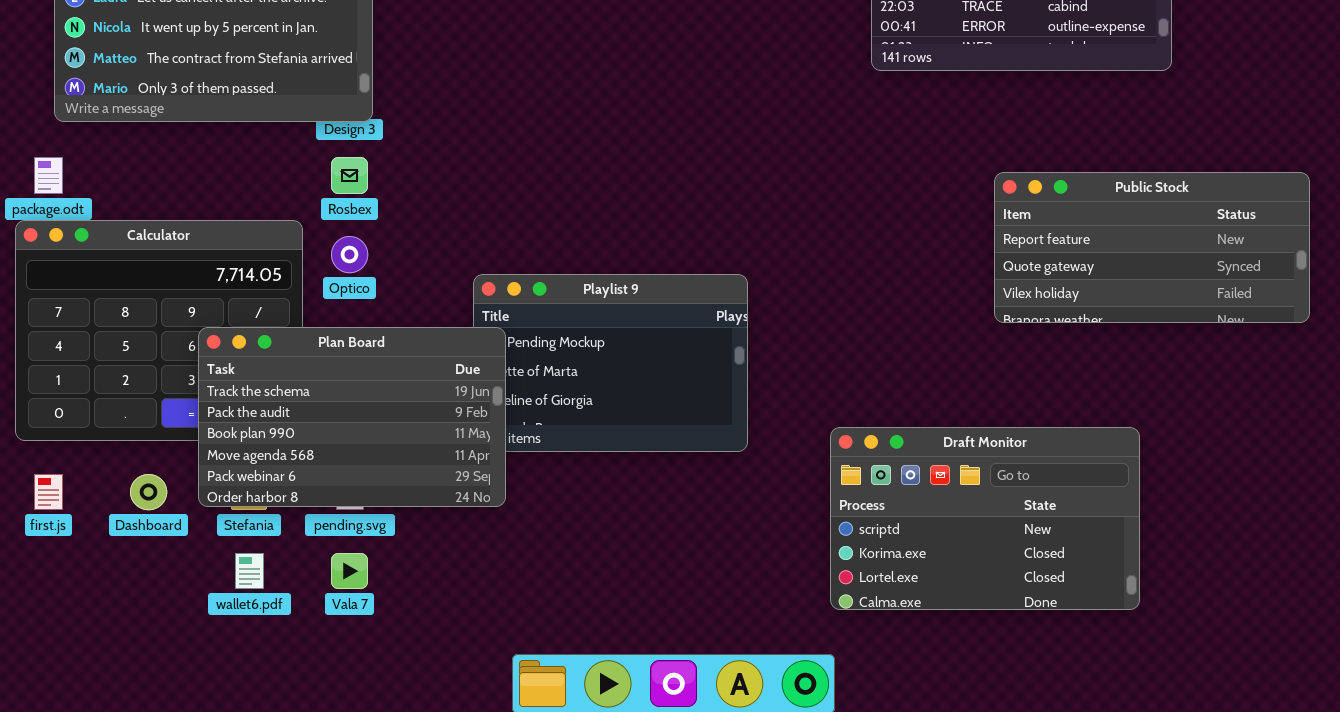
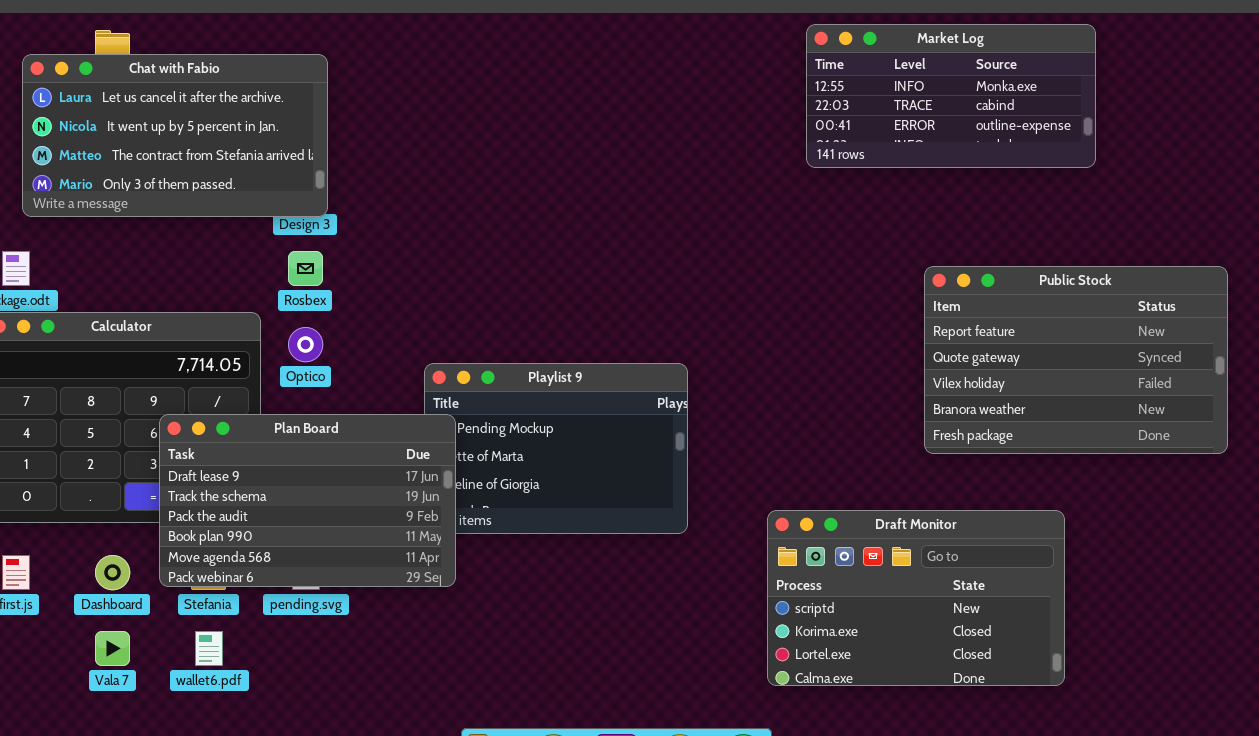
Public Stock: [994,172,1310,323] -> [924,266,1228,454], resized
Plan Board: [198,327,506,507] -> [159,414,456,587], scrolled up 1 row
Vala 7: [331,553,368,589] -> [95,631,130,666], moved

